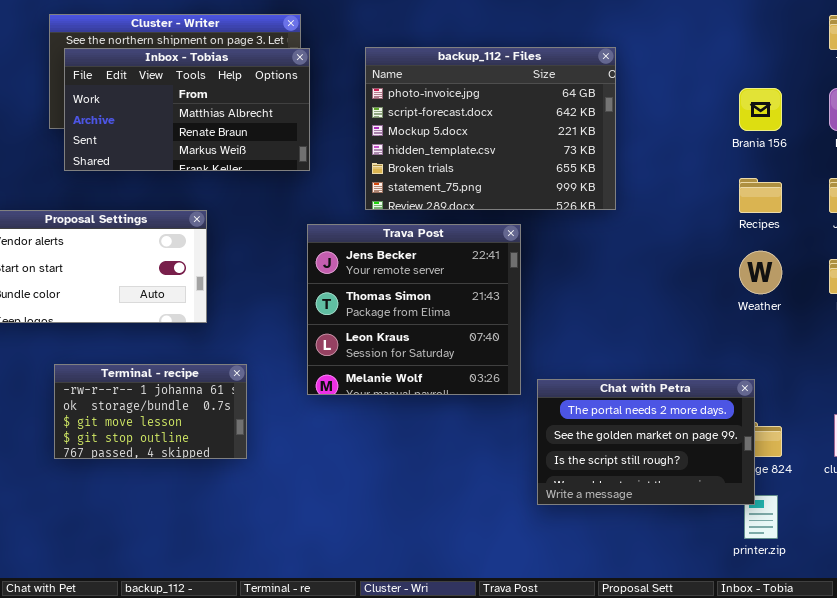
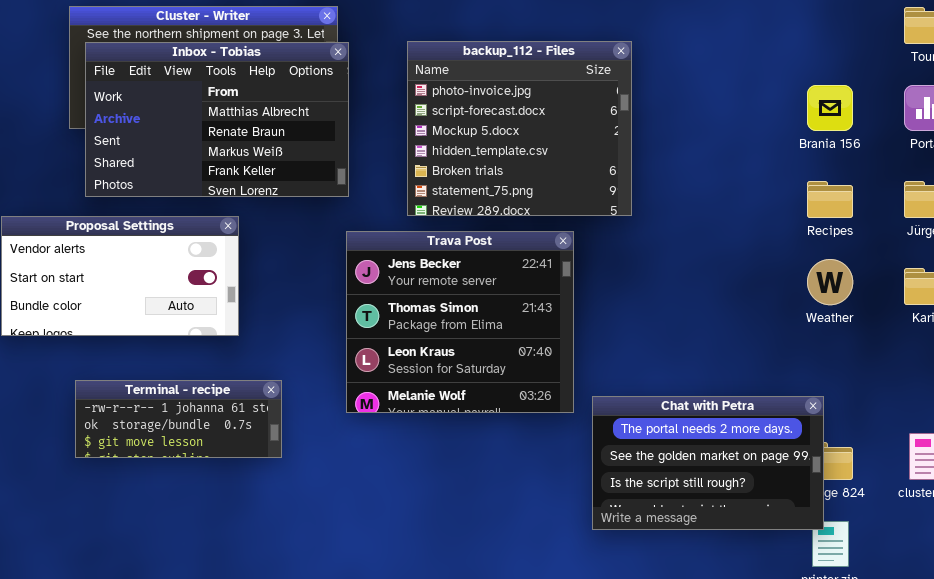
backup_112 - Files: [365,47,616,210] -> [407,41,632,216], resized
Inbox - Tobias: [64,48,310,171] -> [85,42,349,197], resized
Terminal - recipe: [54,364,247,459] -> [75,380,282,458], resized

